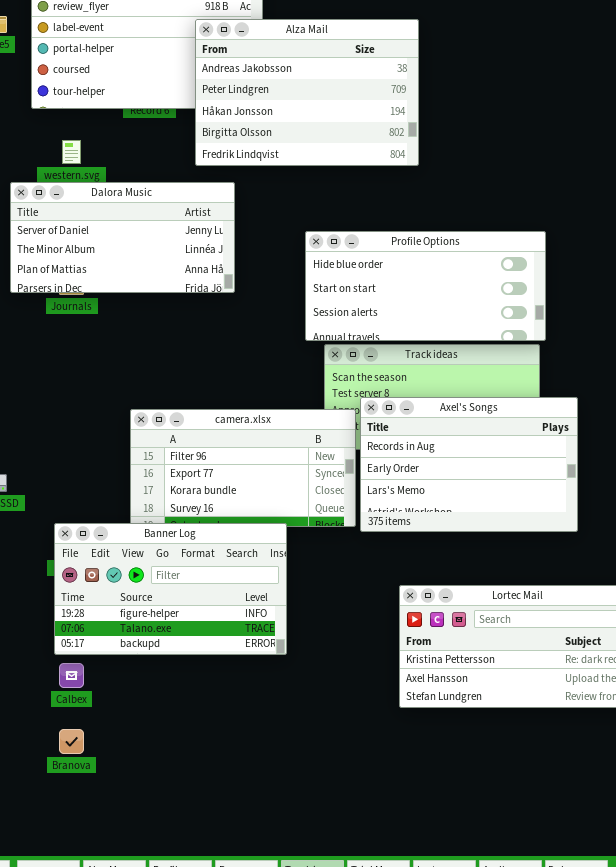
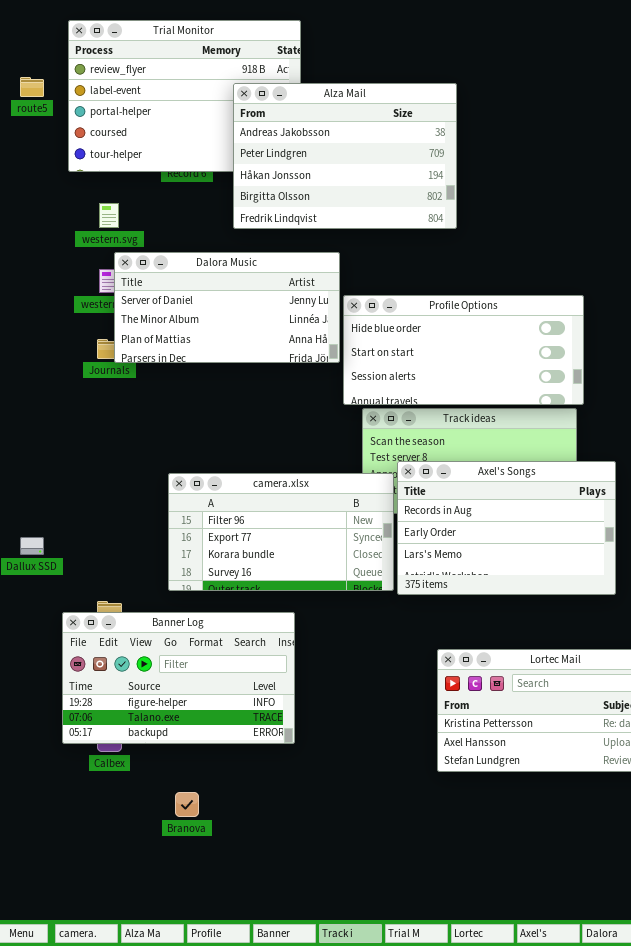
Dalora Music: [10,182,235,293] -> [114,252,340,363], moved
Banner Log: [54,523,287,655] -> [62,612,295,744], moved
Branova: [59,729,84,754] -> [175,792,199,817], moved

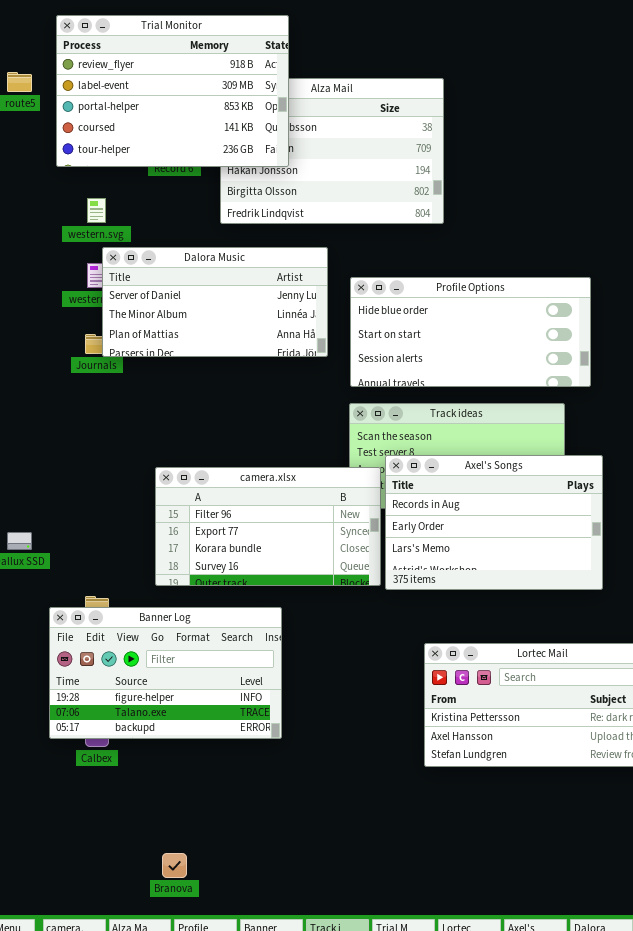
Trial Monitor: [68,20,301,172] -> [56,15,289,167], raised
Profile Options: [343,295,584,405] -> [350,277,591,387], moved
Branova: [175,792,199,817] -> [162,853,187,878], moved

